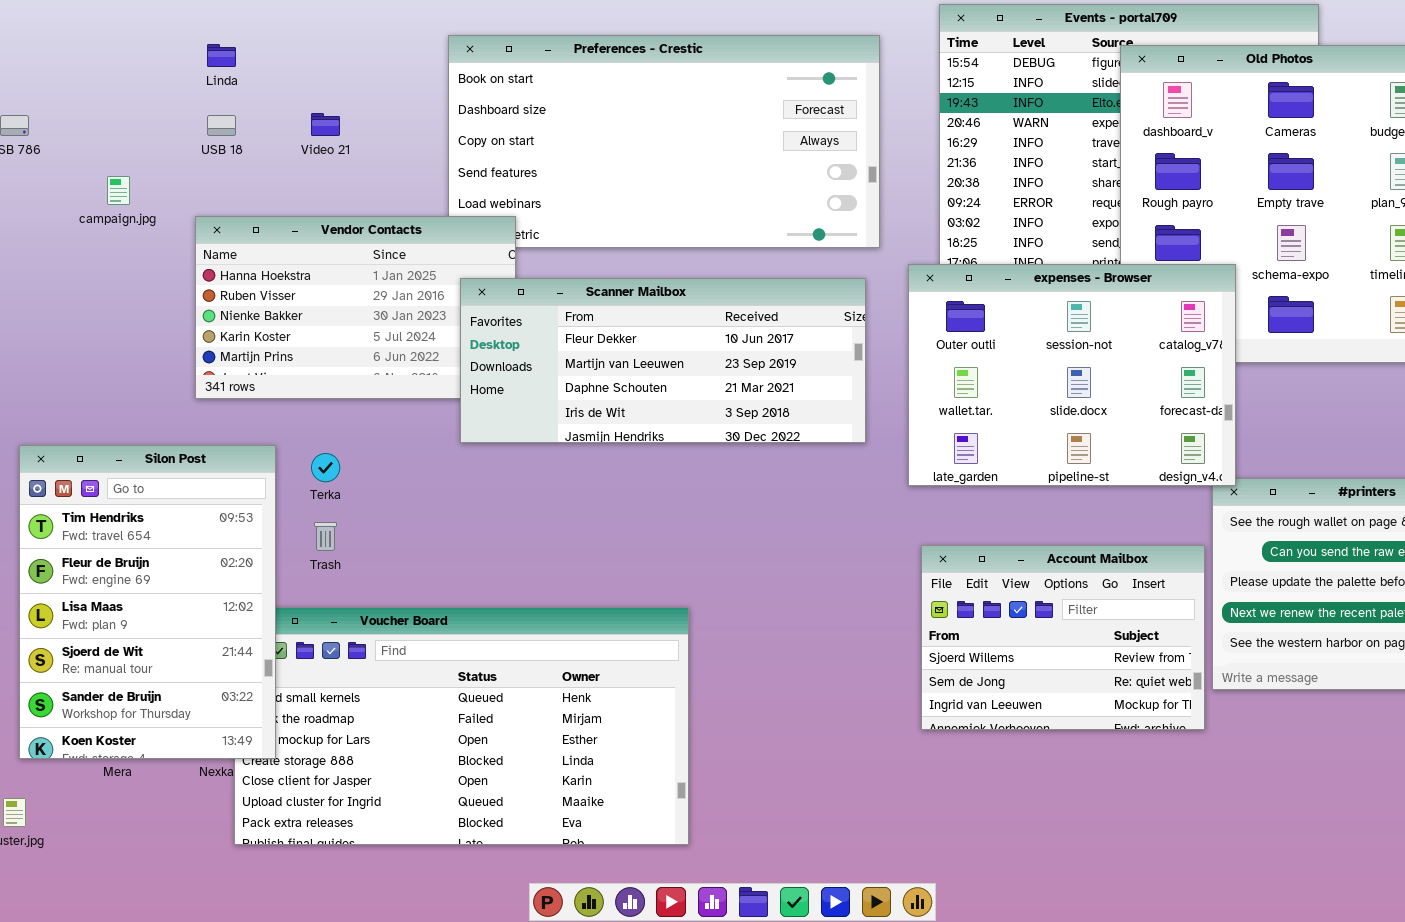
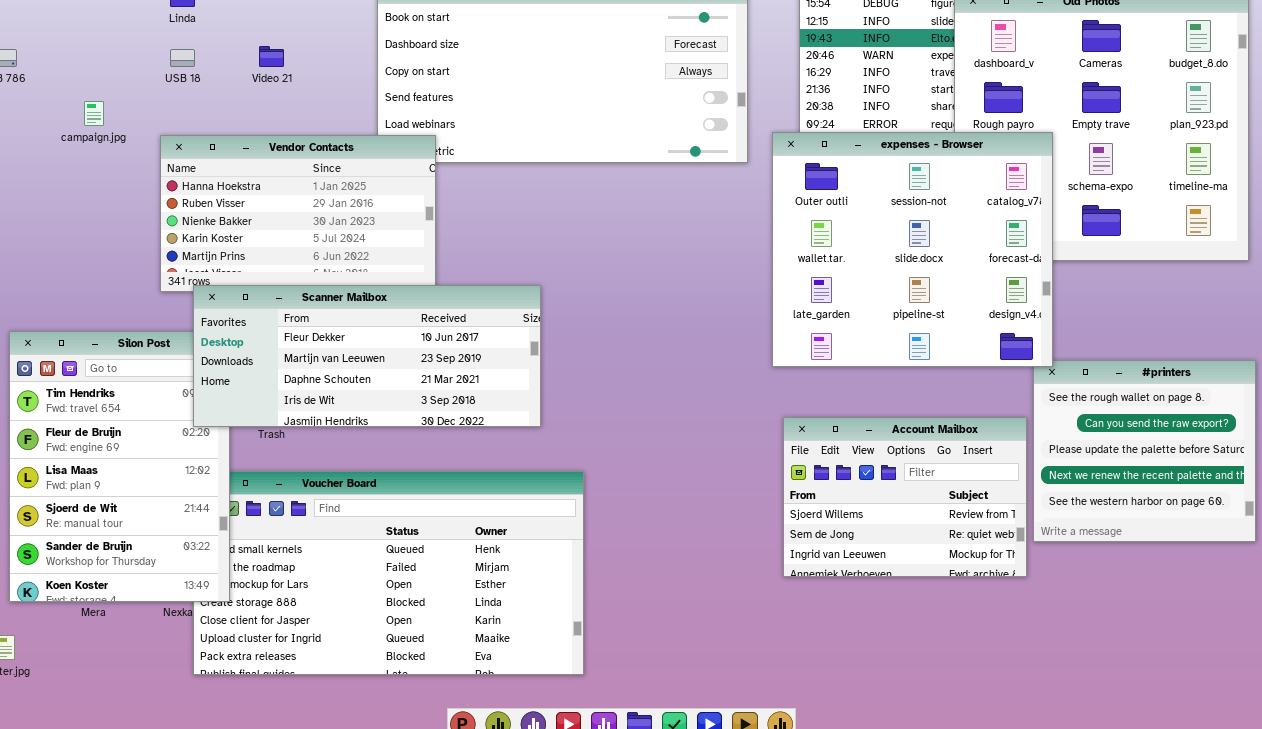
expenses - Browser: [908,264,1236,486] -> [772,132,1053,367], resized
Scanner Mailbox: [460,278,866,443] -> [193,285,541,427], moved

